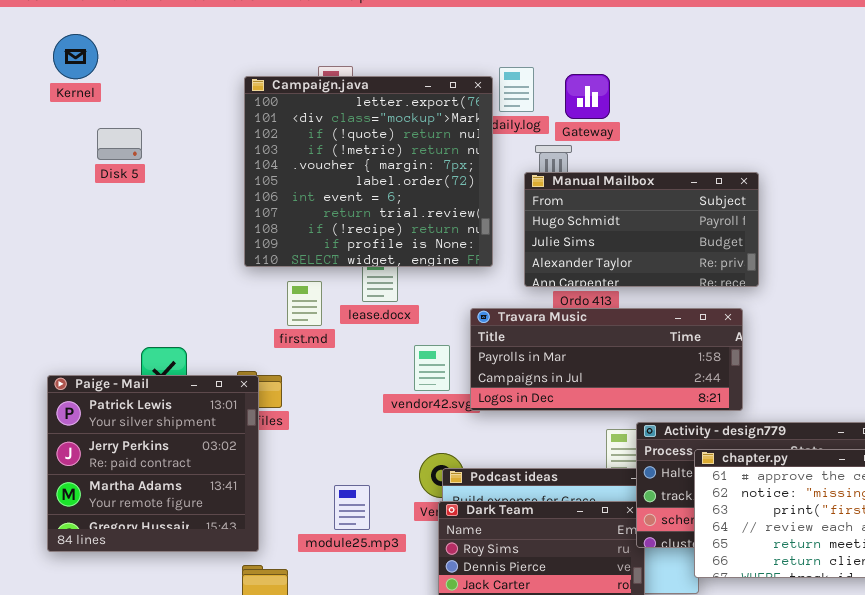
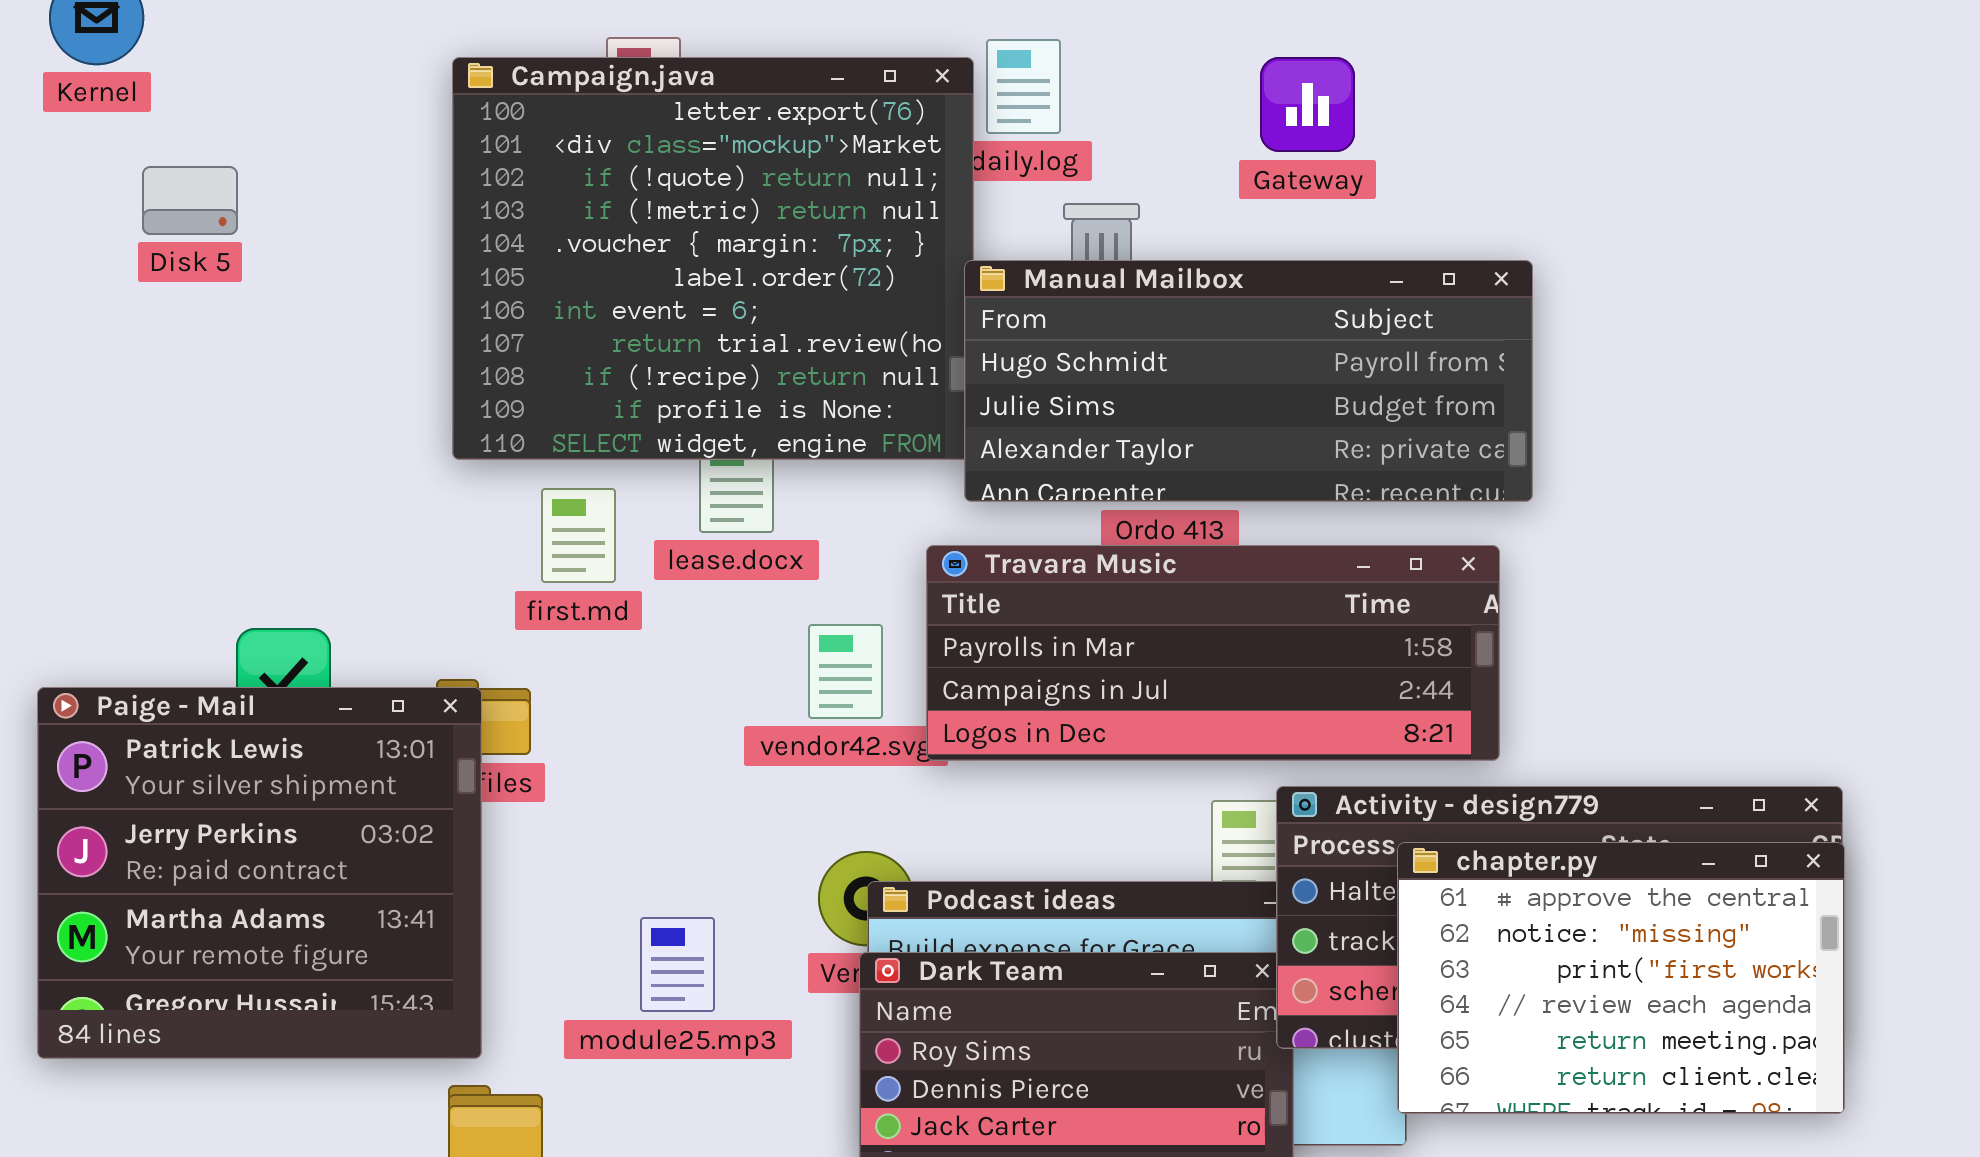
Gateway: [565,74,610,119] -> [1260,57,1355,152], moved
Manual Mailbox: [524,172,759,287] -> [964,260,1533,502], resized

